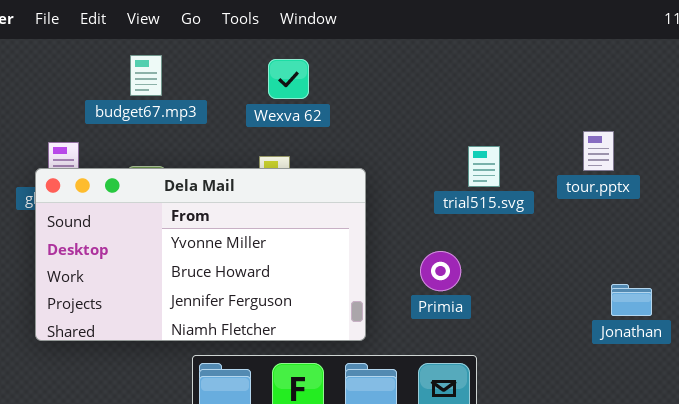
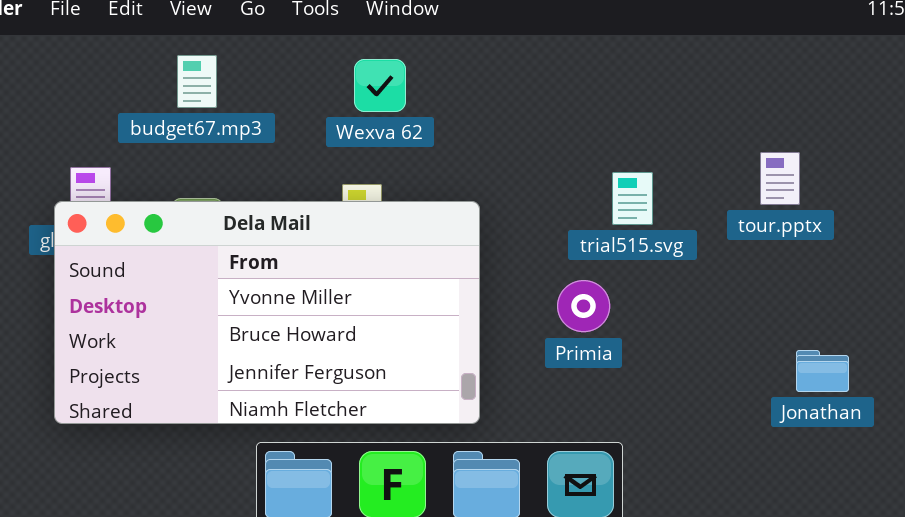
Primia: [420,251,461,291] -> [557,280,610,332], moved

